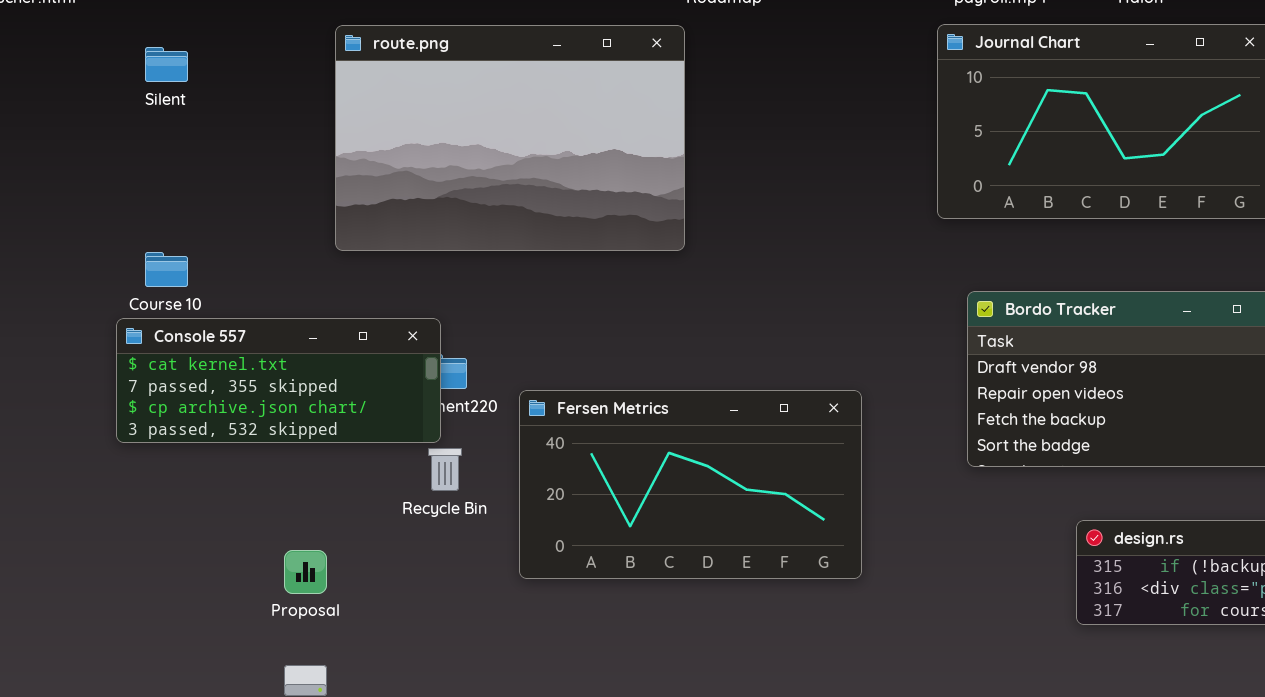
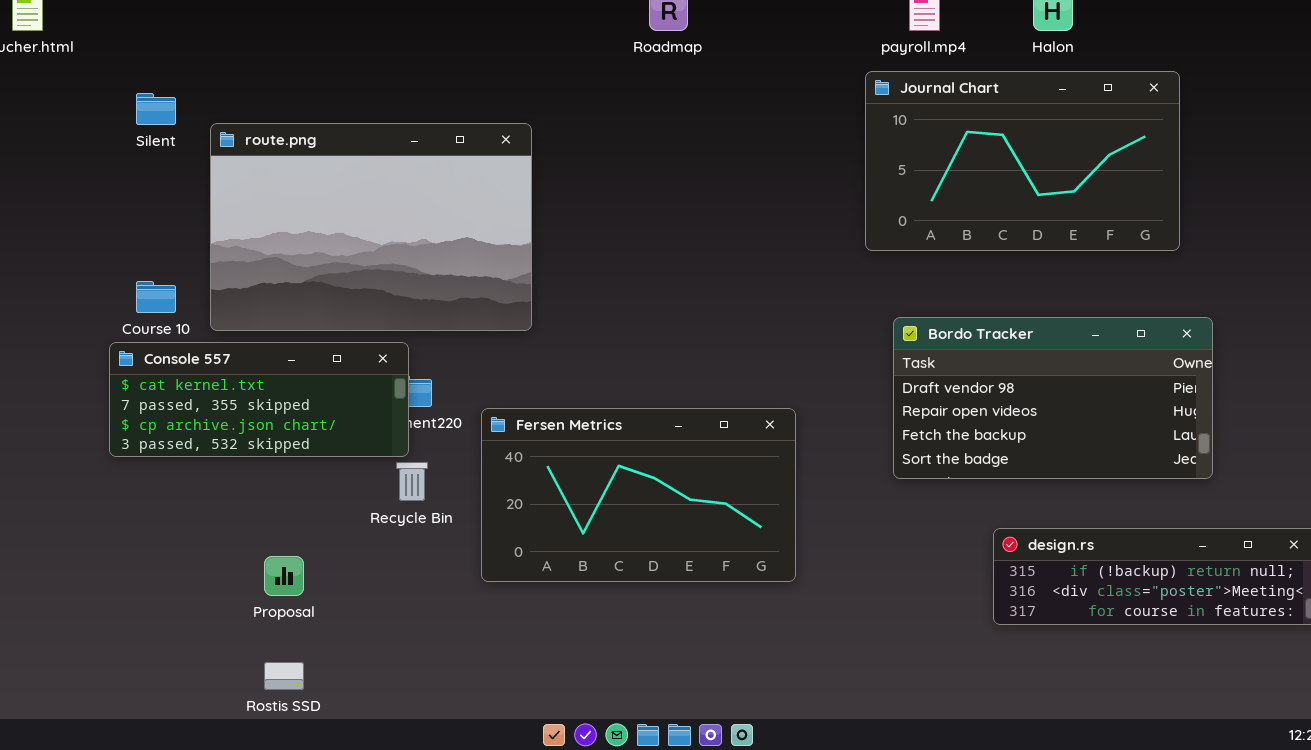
route.png: [335,25,685,251] -> [210,123,532,331], moved

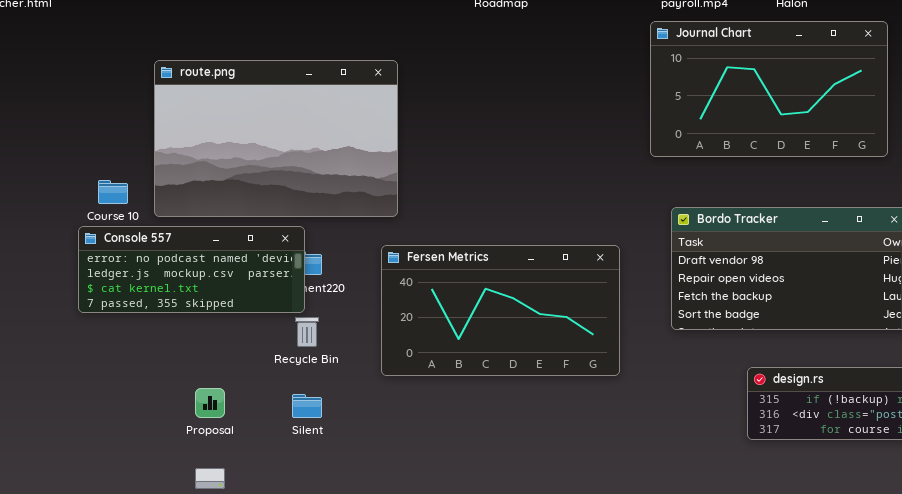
Silent: [136,93,176,125] -> [292,394,322,418], moved
Console 557: [109,342,409,457] -> [78,226,305,313], scrolled up 2 rows
Fersen Metrics: [481,408,796,582] -> [381,245,620,376], moved

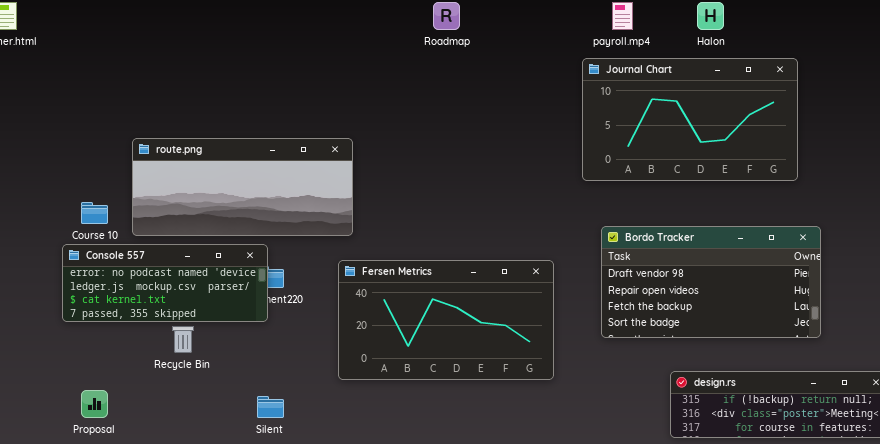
route.png: [154,60,398,217] -> [132,138,353,236], resized
Recycle Bin: [295,317,319,347] -> [172,326,194,353], moved
Proposal: [195,388,225,418] -> [81,390,108,418], moved

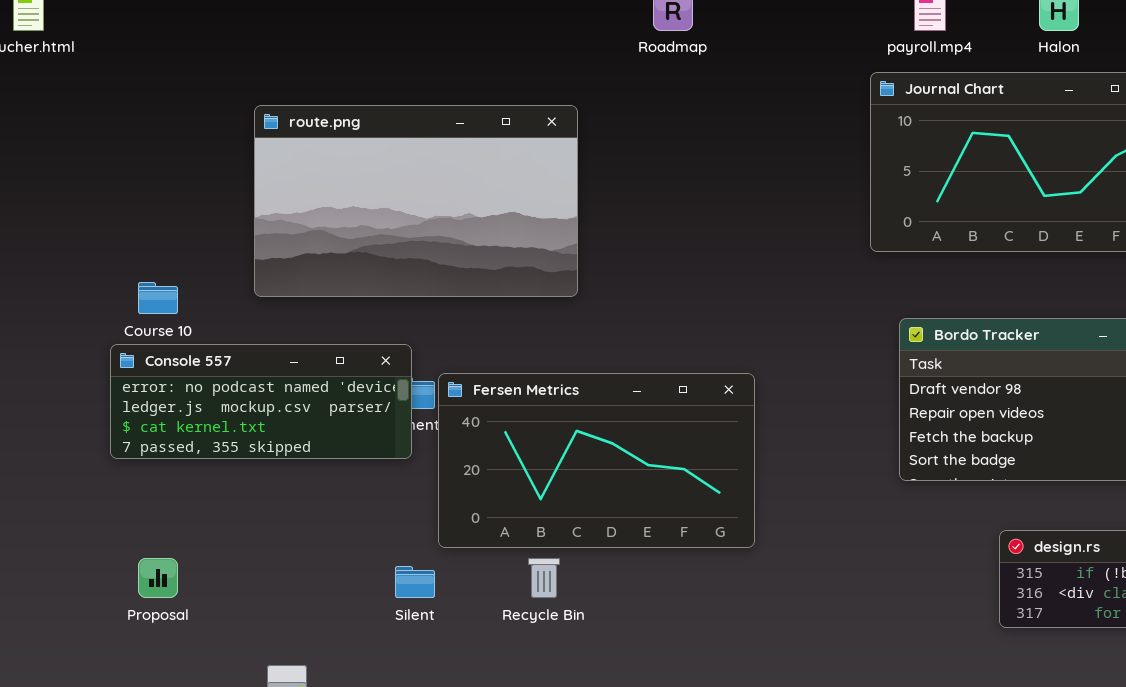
route.png: [132,138,353,236] -> [254,105,578,297], moved, resized
Fersen Metrics: [338,260,554,380] -> [438,373,755,548], moved
Recycle Bin: [172,326,194,353] -> [528,558,560,598], moved

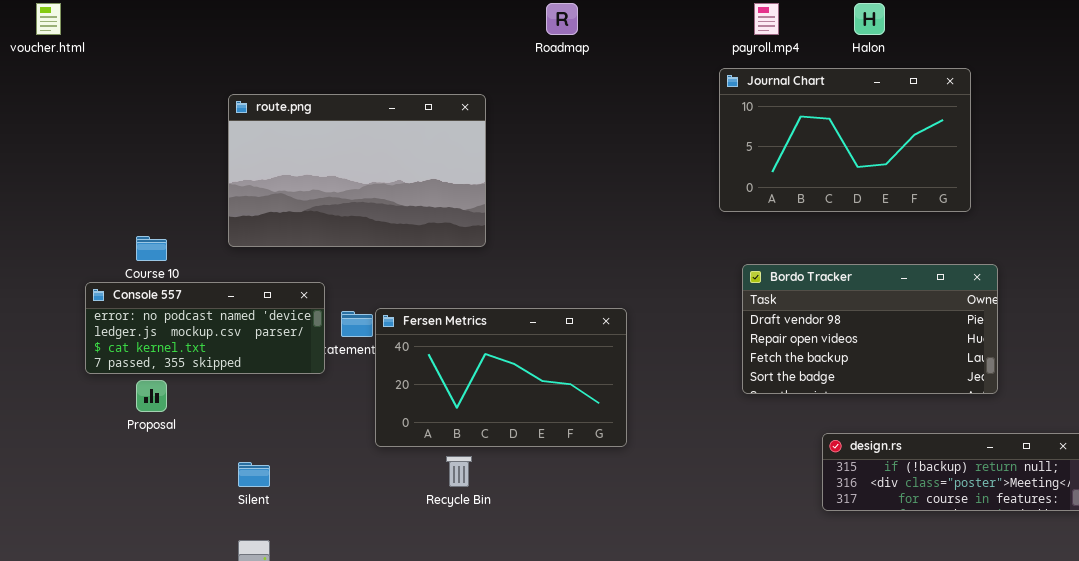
Console 557: [110,344,412,459] -> [85,282,325,374], moved
Proposal: [138,558,178,598] -> [136,380,167,412], moved
Silent: [395,566,435,598] -> [238,462,270,487], moved

